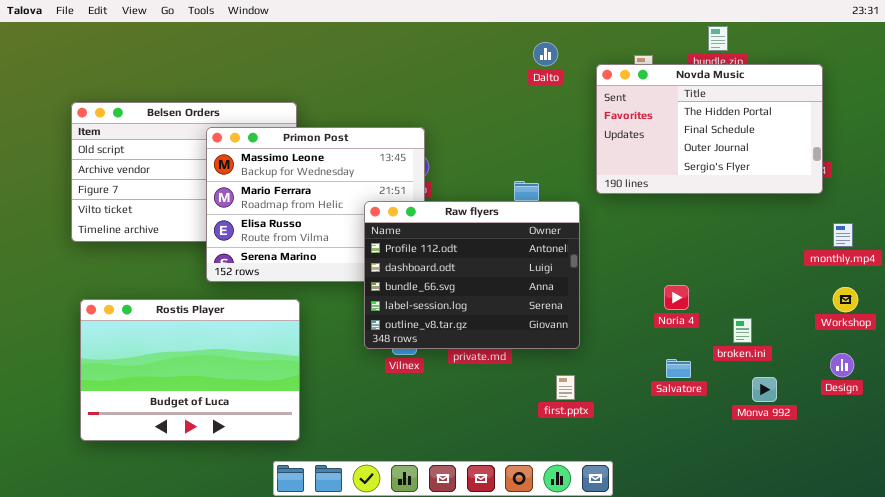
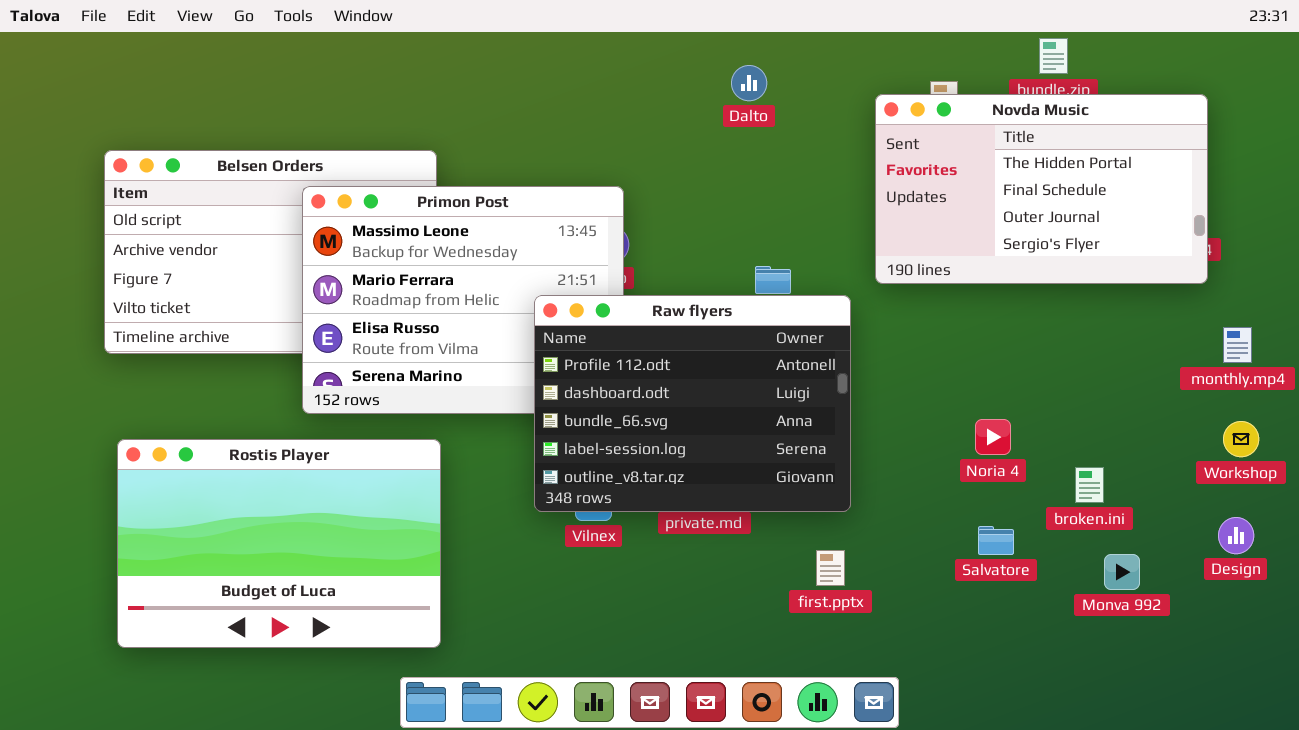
Dalto: [533,42,558,66] -> [731,65,767,101], moved

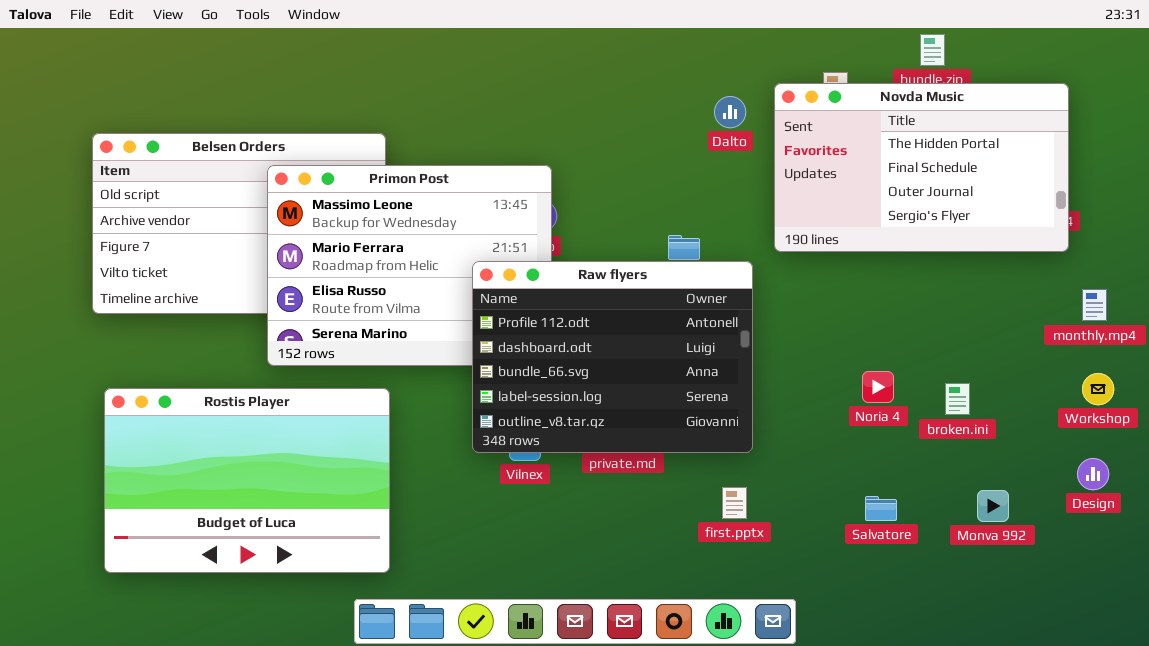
Dalto: [731,65,767,101] -> [714,96,746,128], moved
broken.ini: [1075,467,1104,503] -> [945,383,970,415], moved
Salvatore: [978,526,1014,555] -> [865,496,897,521], moved

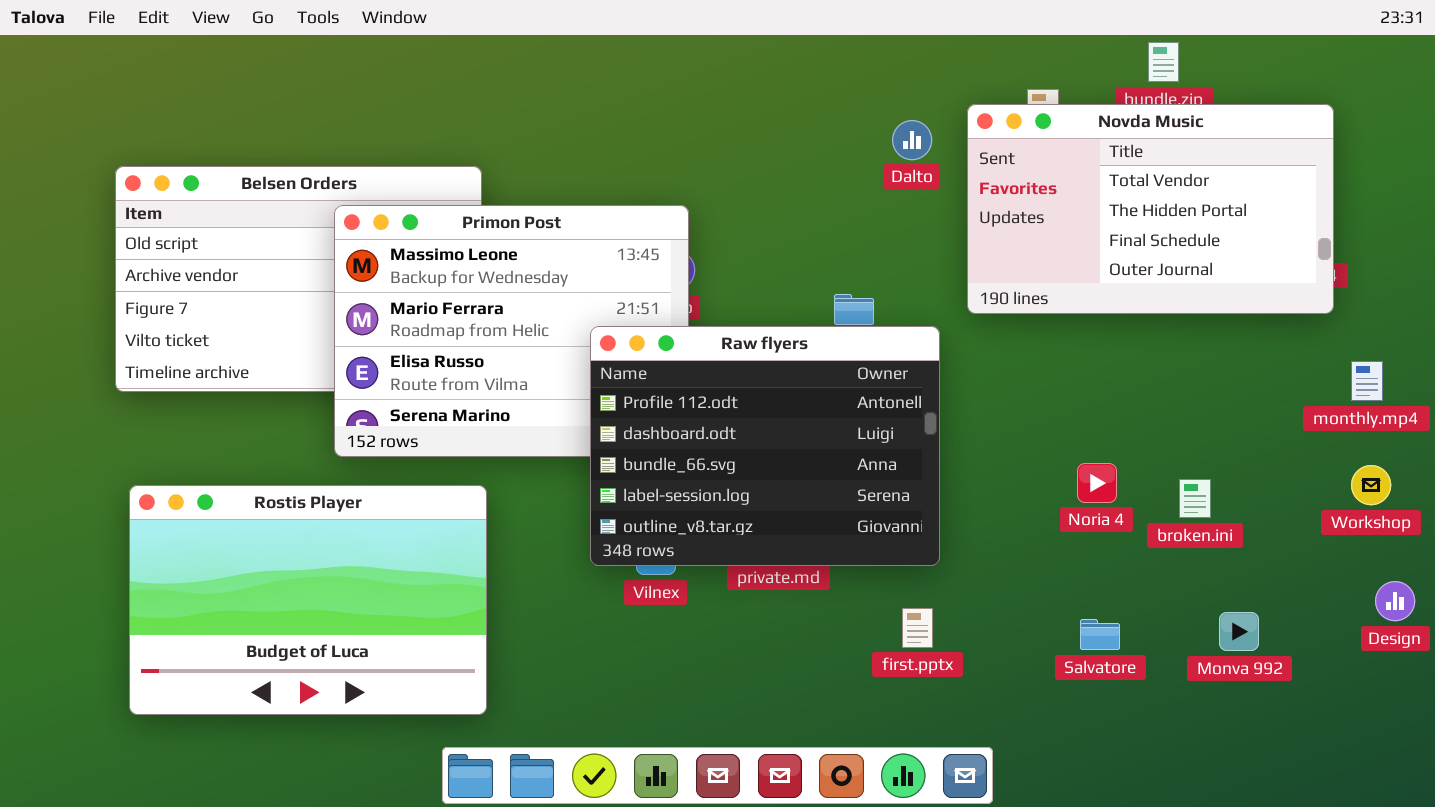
Novda Music: [774,83,1069,252] -> [967,104,1334,314], scrolled up 1 row
Design: [1077,458,1109,490] -> [1375,581,1415,621], moved

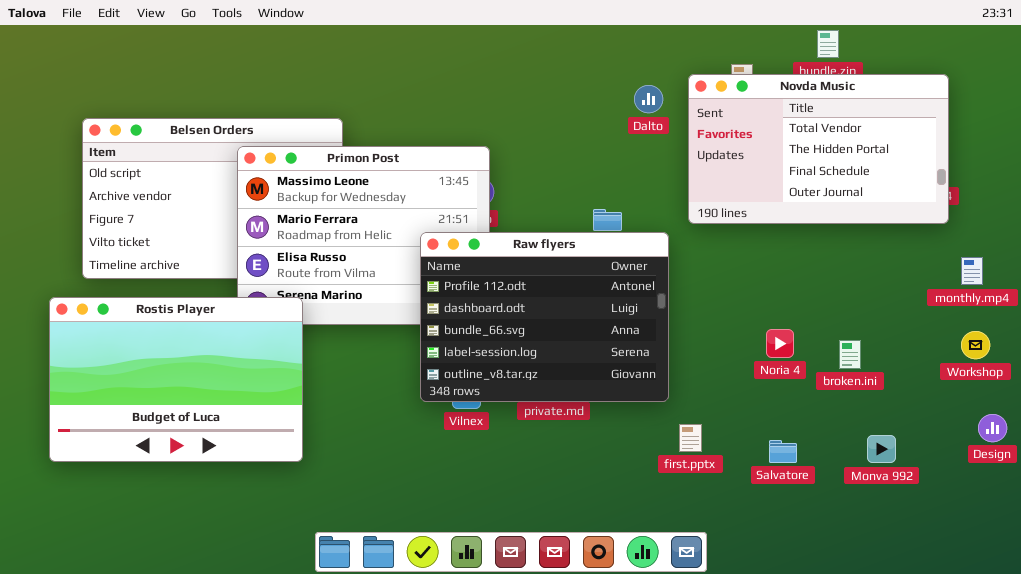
Rostis Player: [129,485,487,715] -> [49,297,303,462], moved
first.pptx: [902,608,933,648] -> [679,424,702,452], moved

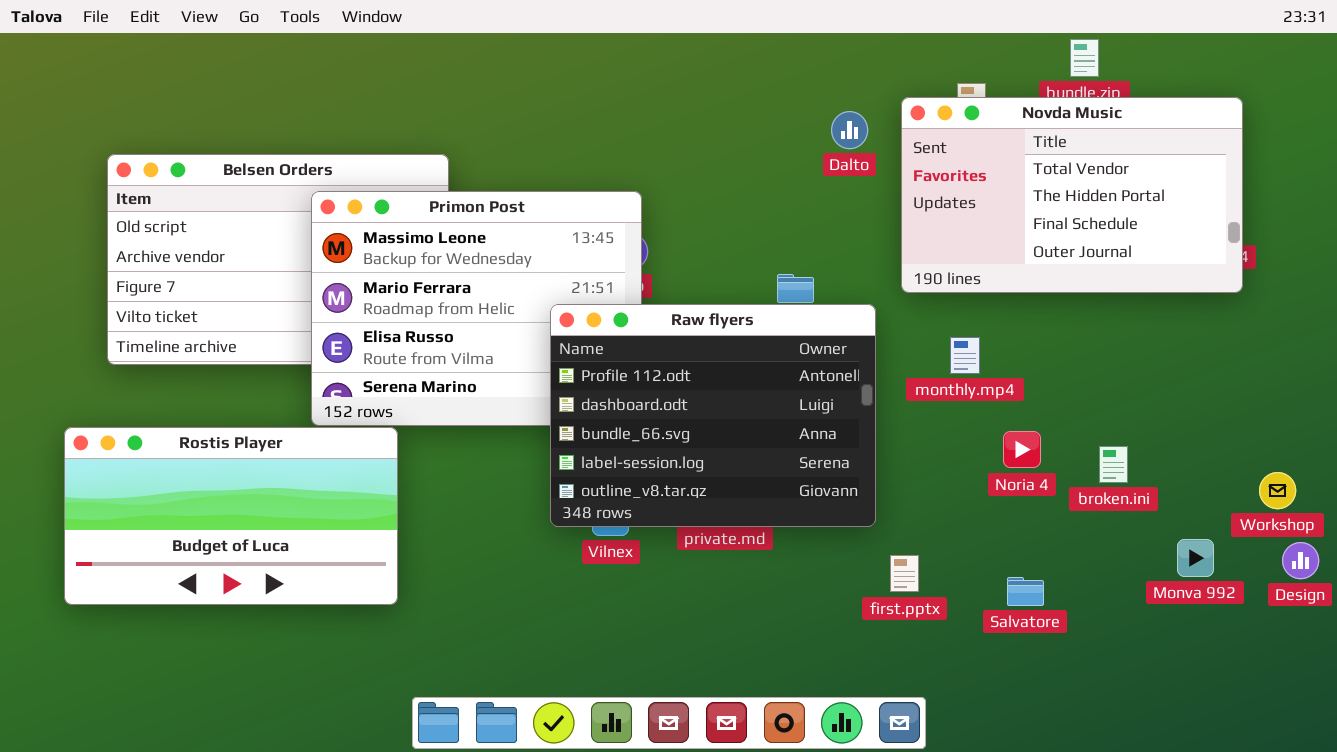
monthly.mp4: [961,257,983,285] -> [950,337,980,374], moved
Rostis Player: [49,297,303,462] -> [64,427,398,605], resized
Workshop: [961,331,990,359] -> [1259,472,1296,509], moved
Monva 992: [867,435,896,463] -> [1177,539,1214,577], moved

